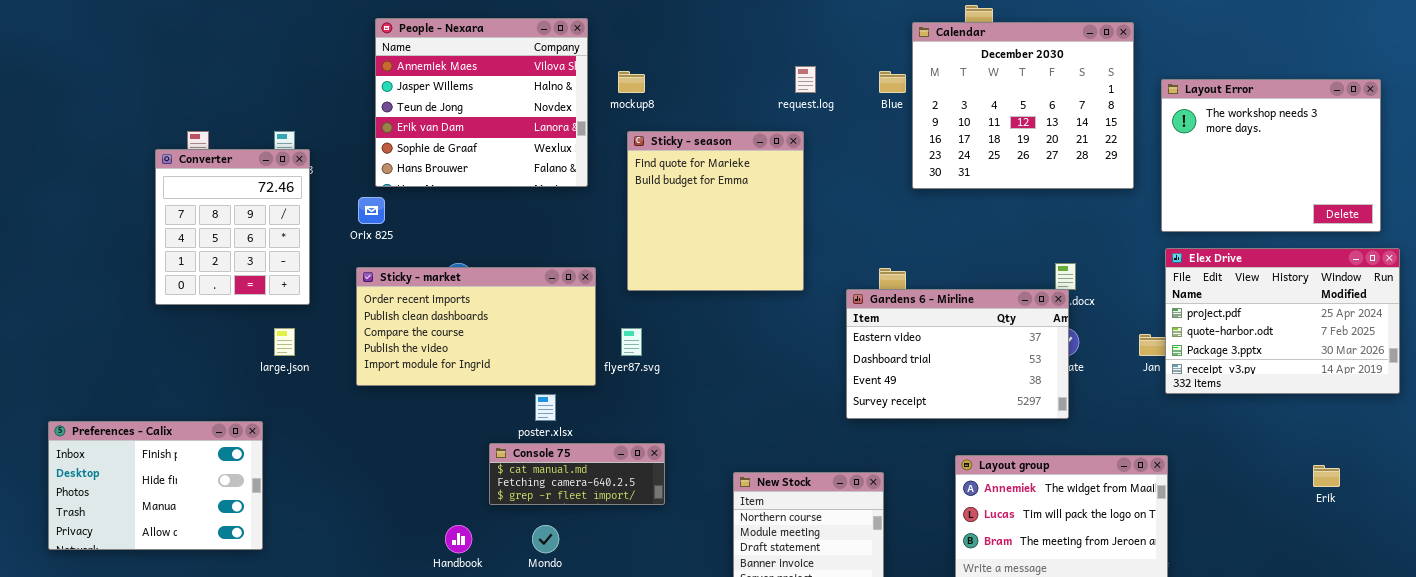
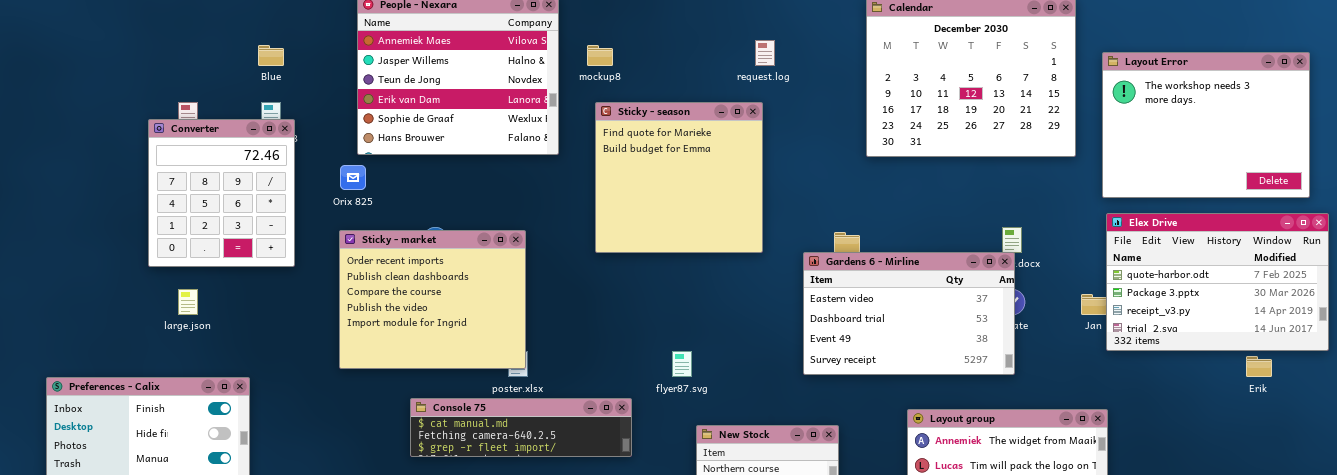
Blue: [879,71,906,93] -> [258,45,284,66], moved
Elex Drive: [1165,248,1400,394] -> [1106,213,1329,351], scrolled down 1 row
Sticky - market: [356,267,596,386] -> [339,230,526,369], resized
large.json: [274,328,295,356] -> [178,289,198,315], moved
flyer87.svg: [621,328,642,356] -> [672,351,692,377], moved
Console 75: [489,443,665,505] -> [410,398,632,457], resized
Erik: [1313,465,1340,487] -> [1246,356,1272,377], moved

